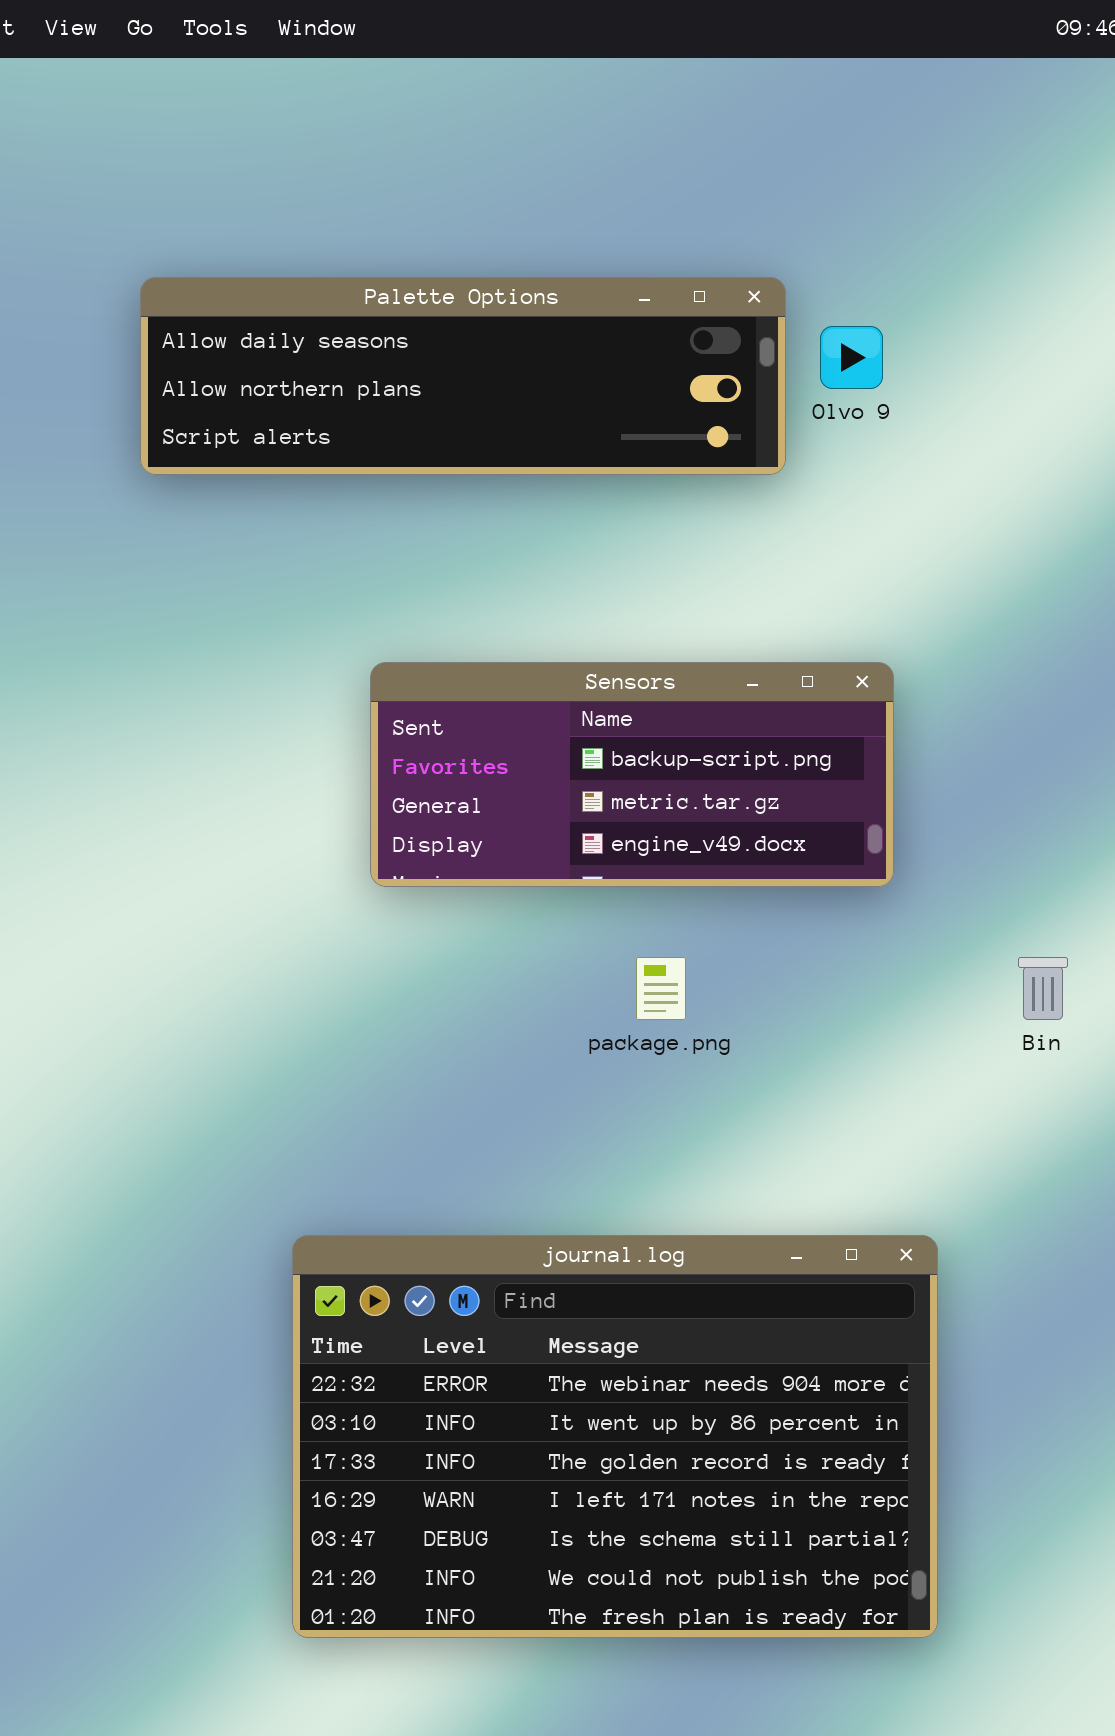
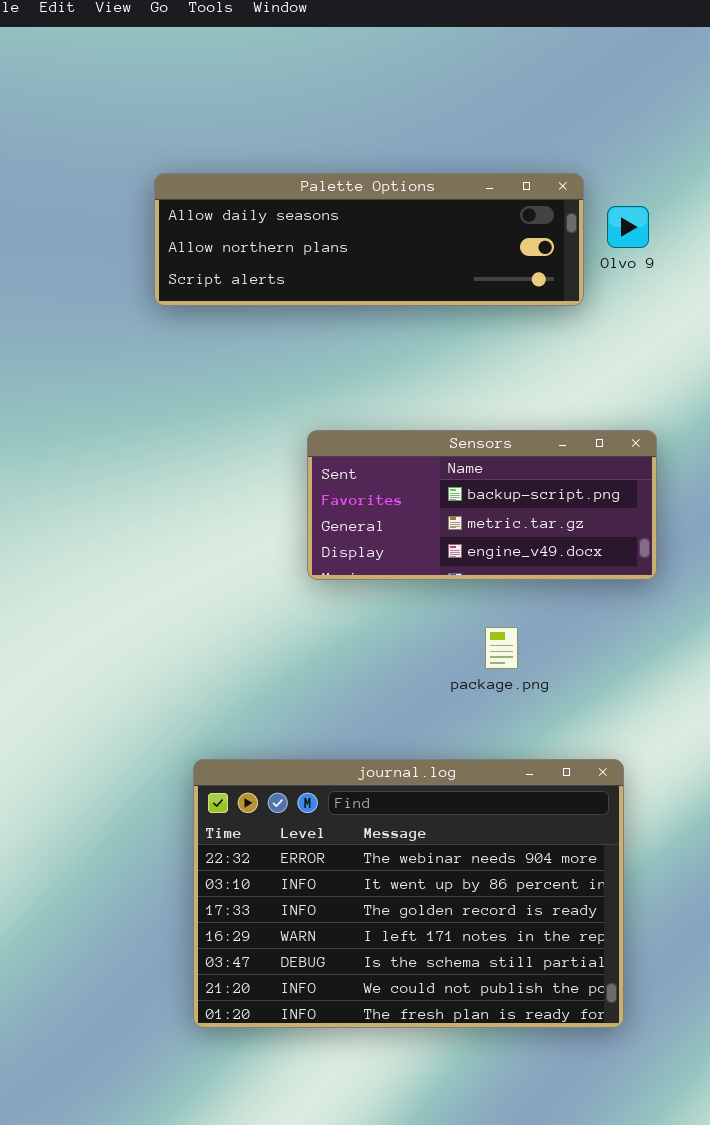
journal.log: [292,1235,938,1638] -> [193,759,624,1028], moved

